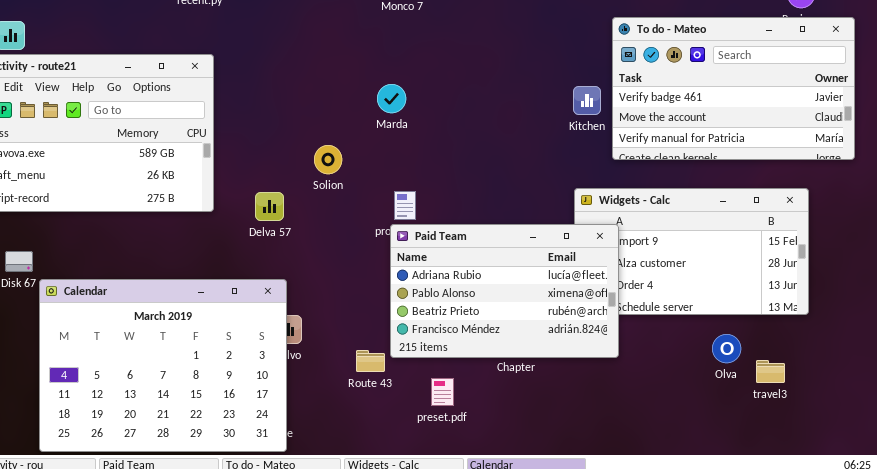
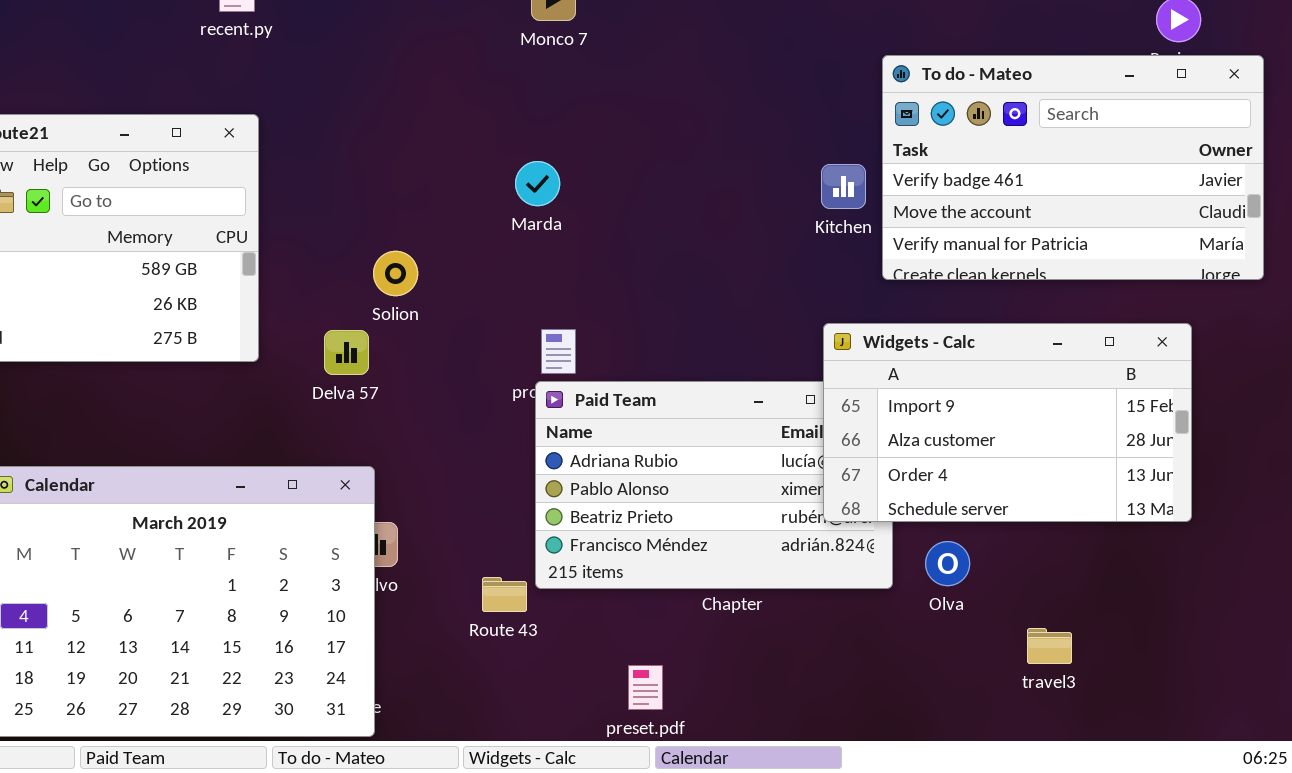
Solion: [314,145,342,174] -> [373,251,418,296], moved
Widgets - Calc: [574,188,809,315] -> [823,323,1192,522], raised
Olva: [712,334,741,363] -> [925,541,970,586], moved
travel3: [756,360,785,383] -> [1027,628,1072,664], moved
preset.pdf: [431,378,454,406] -> [628,665,663,710], moved

